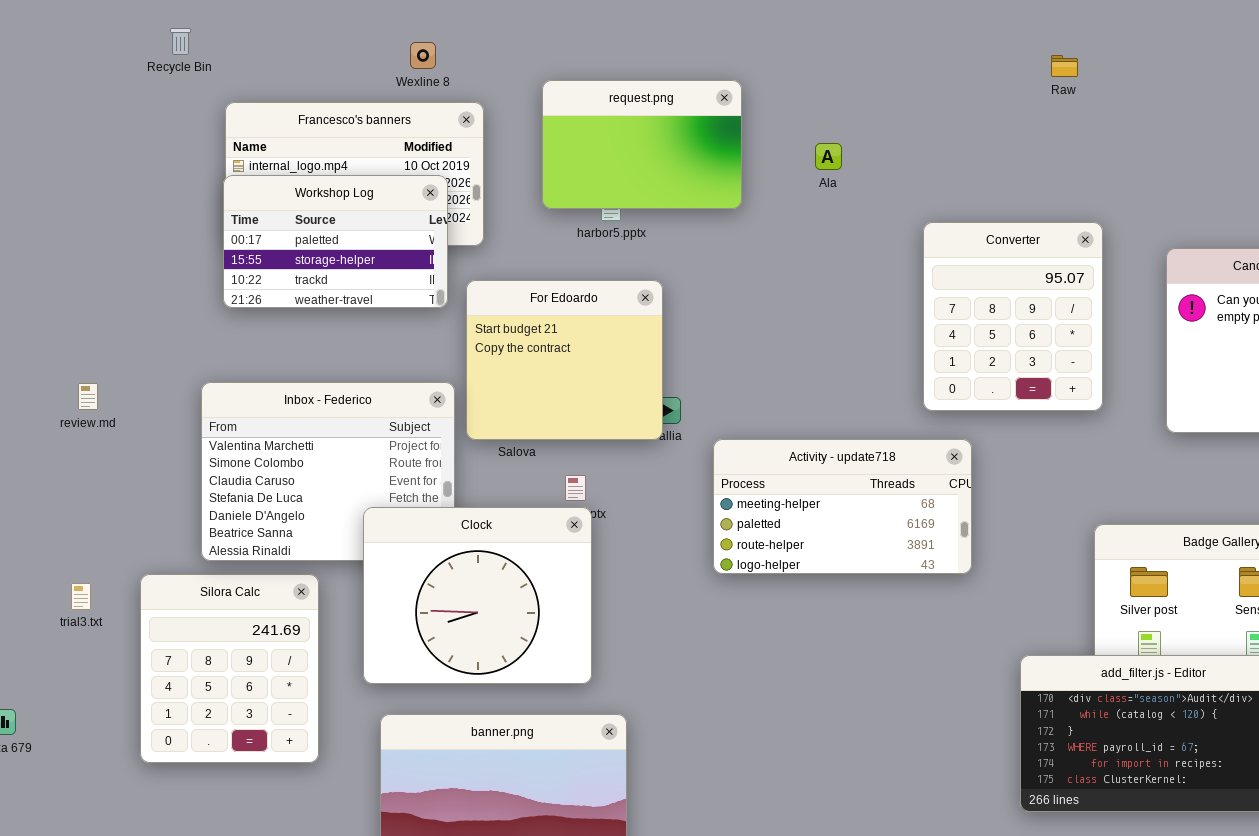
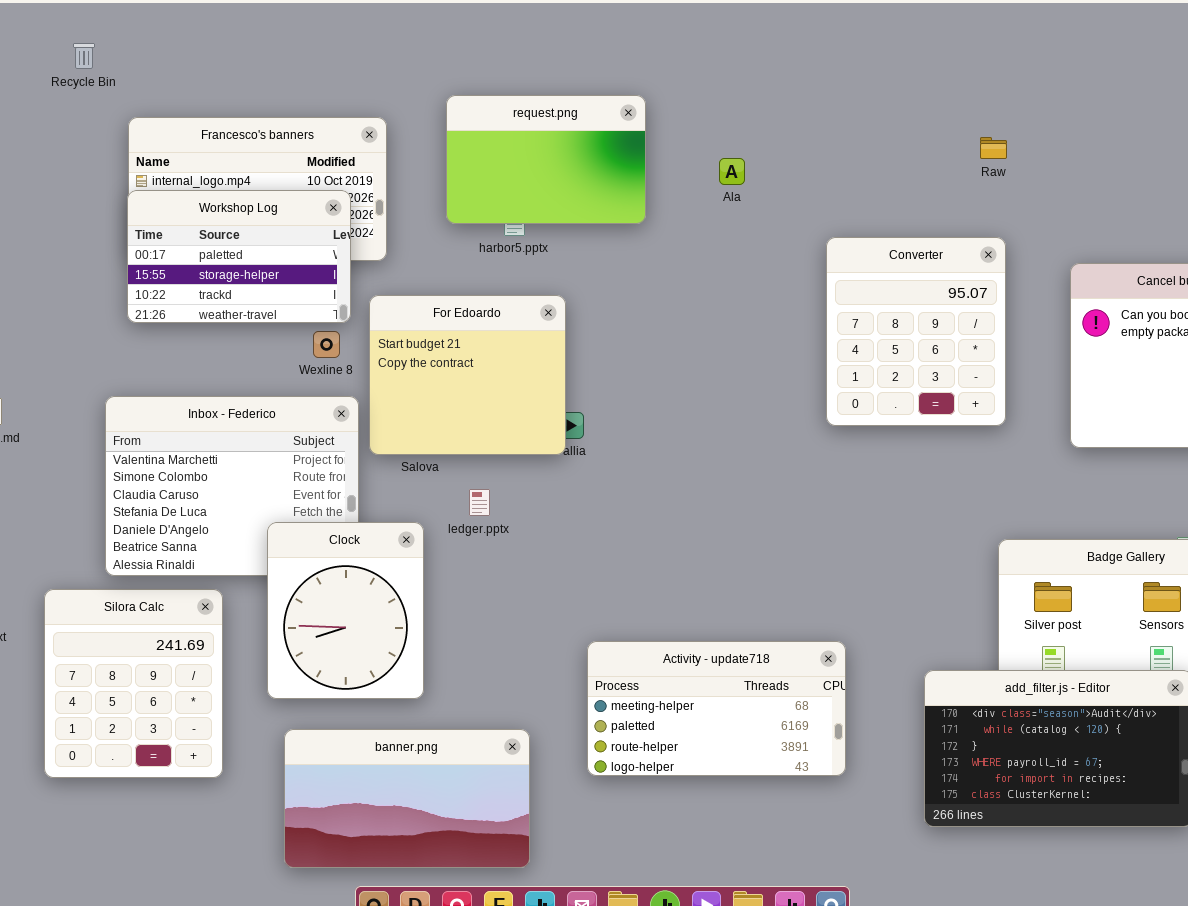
Wexline 8: [410,42,436,69] -> [313,331,340,358], moved
Raw: [1051,55,1078,77] -> [980,137,1007,159], moved
Activity - update718: [713,439,972,574] -> [587,641,846,776], moved
Clock: [363,507,592,684] -> [267,522,424,699], resized

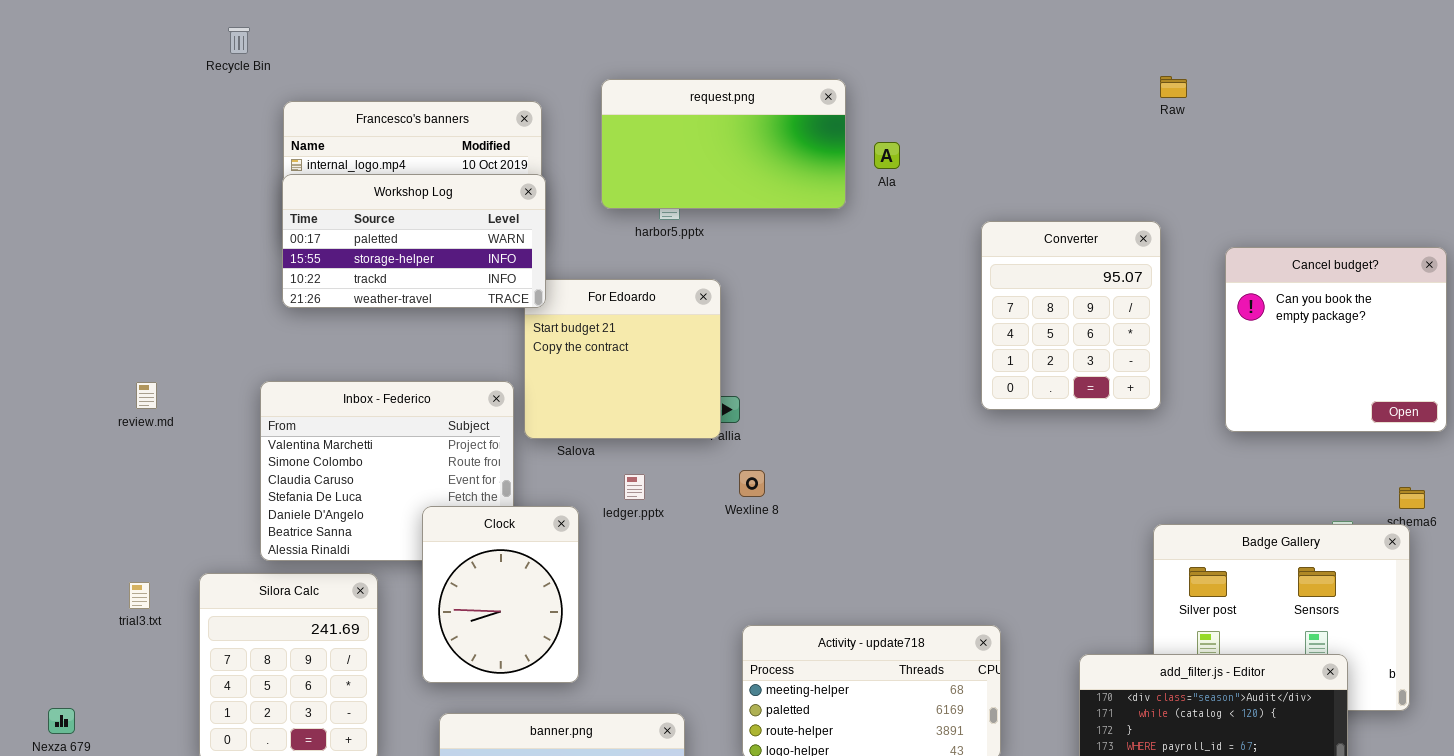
request.png: [446,95,646,224] -> [601,79,846,209], resized
Raw: [980,137,1007,159] -> [1160,76,1187,98], moved
Workshop Log: [127,190,351,323] -> [282,174,546,308], resized
Wexline 8: [313,331,340,358] -> [739,470,765,497], moved

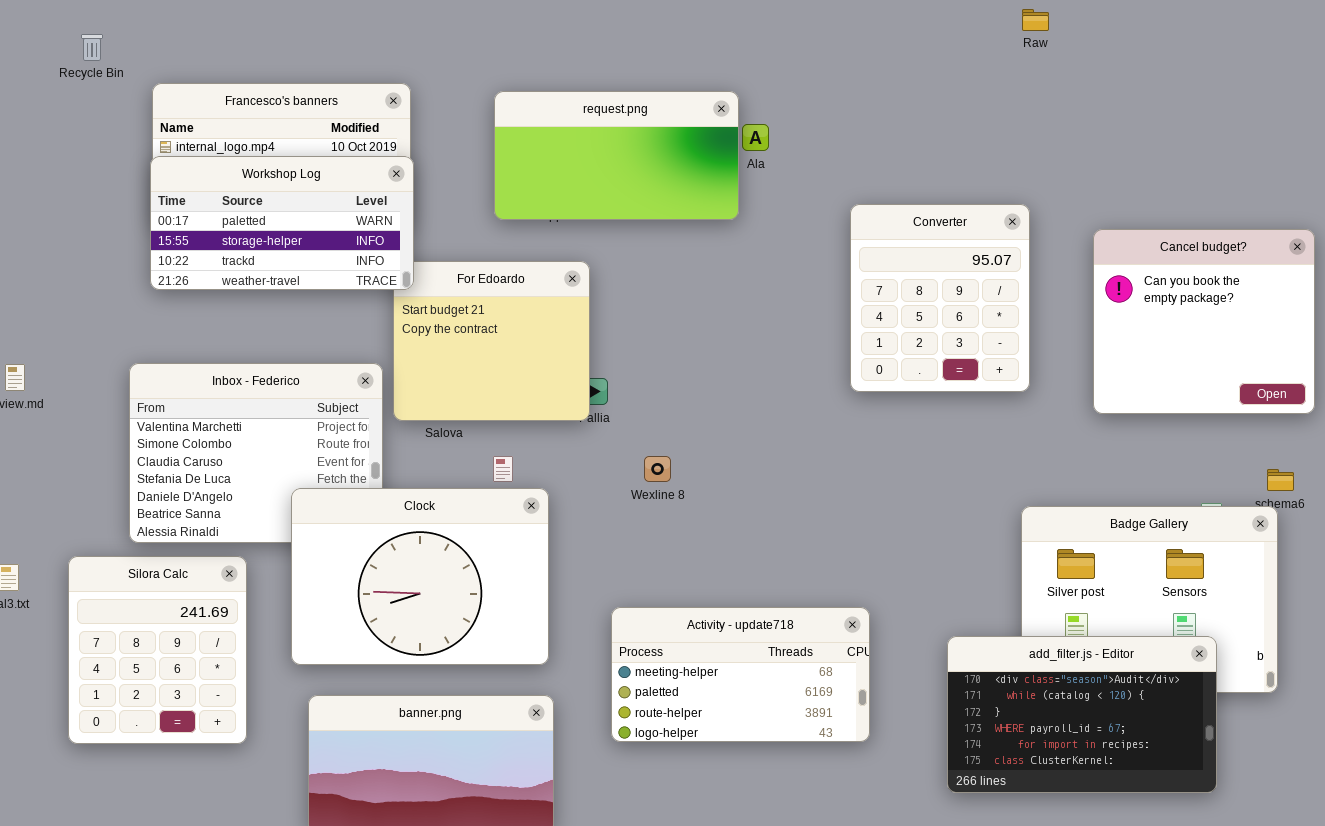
Recycle Bin: [228,27,250,54] -> [81,34,103,61], moved
Raw: [1160,76,1187,98] -> [1022,9,1049,31], moved
request.png: [601,79,846,209] -> [494,91,739,220], moved
Wexline 8: [739,470,765,497] -> [644,456,671,482], moved
Clock: [422,506,579,683] -> [291,488,549,665], resized

